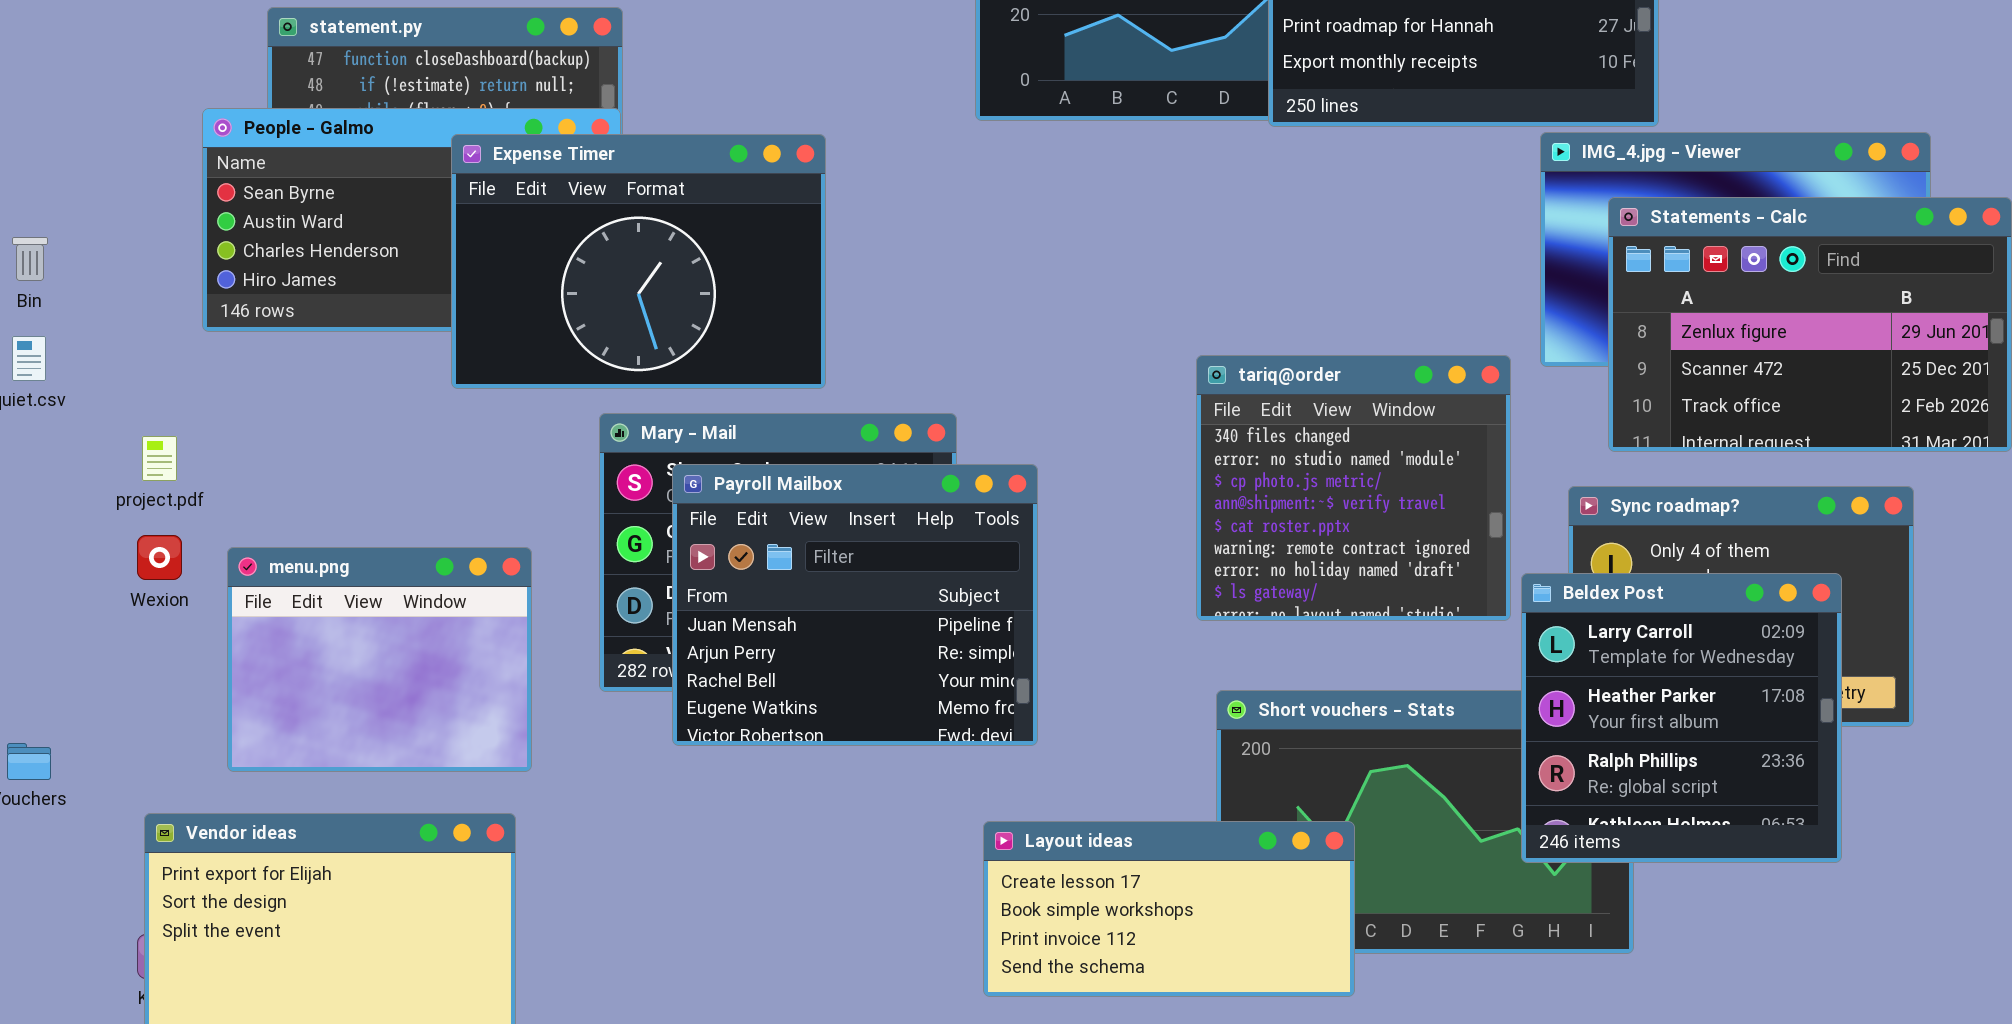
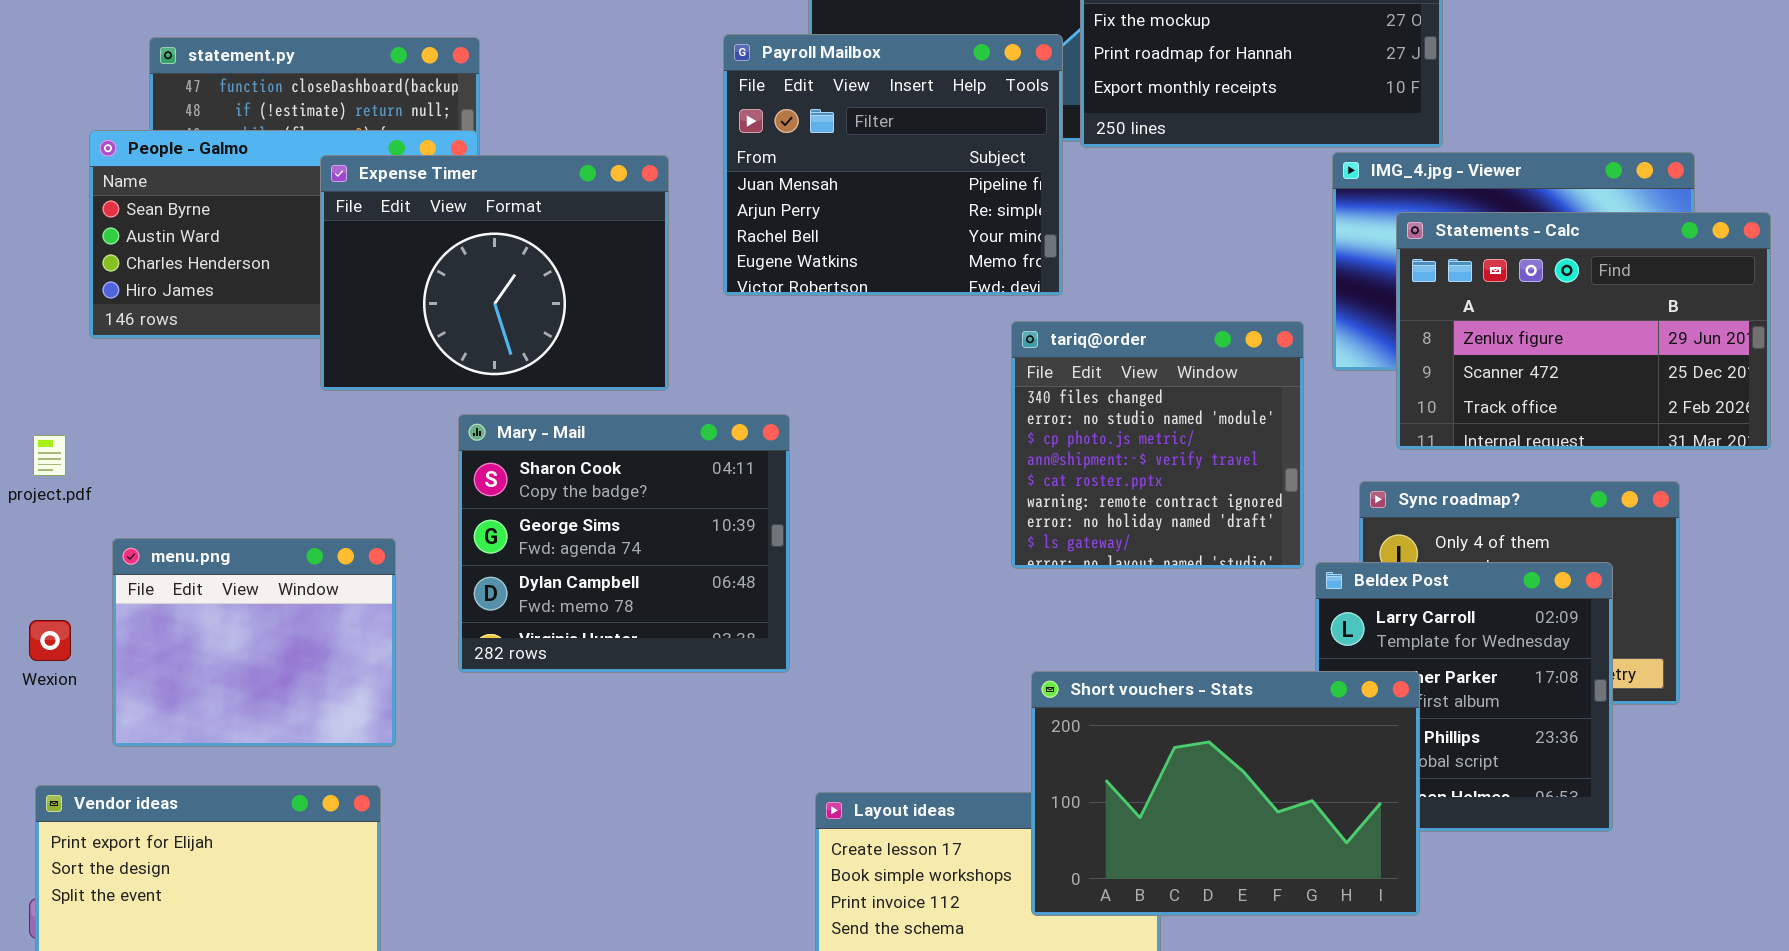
tariq@order: [1196,355,1511,621] -> [1011,321,1304,569], moved
Payroll Mailbox: [672,464,1038,746] -> [723,34,1063,296], moved
Wexion: [137,535,182,580] -> [29,620,71,661], moved
Short vouchers - Stats: [1216,690,1634,954] -> [1031,671,1420,916], raised

